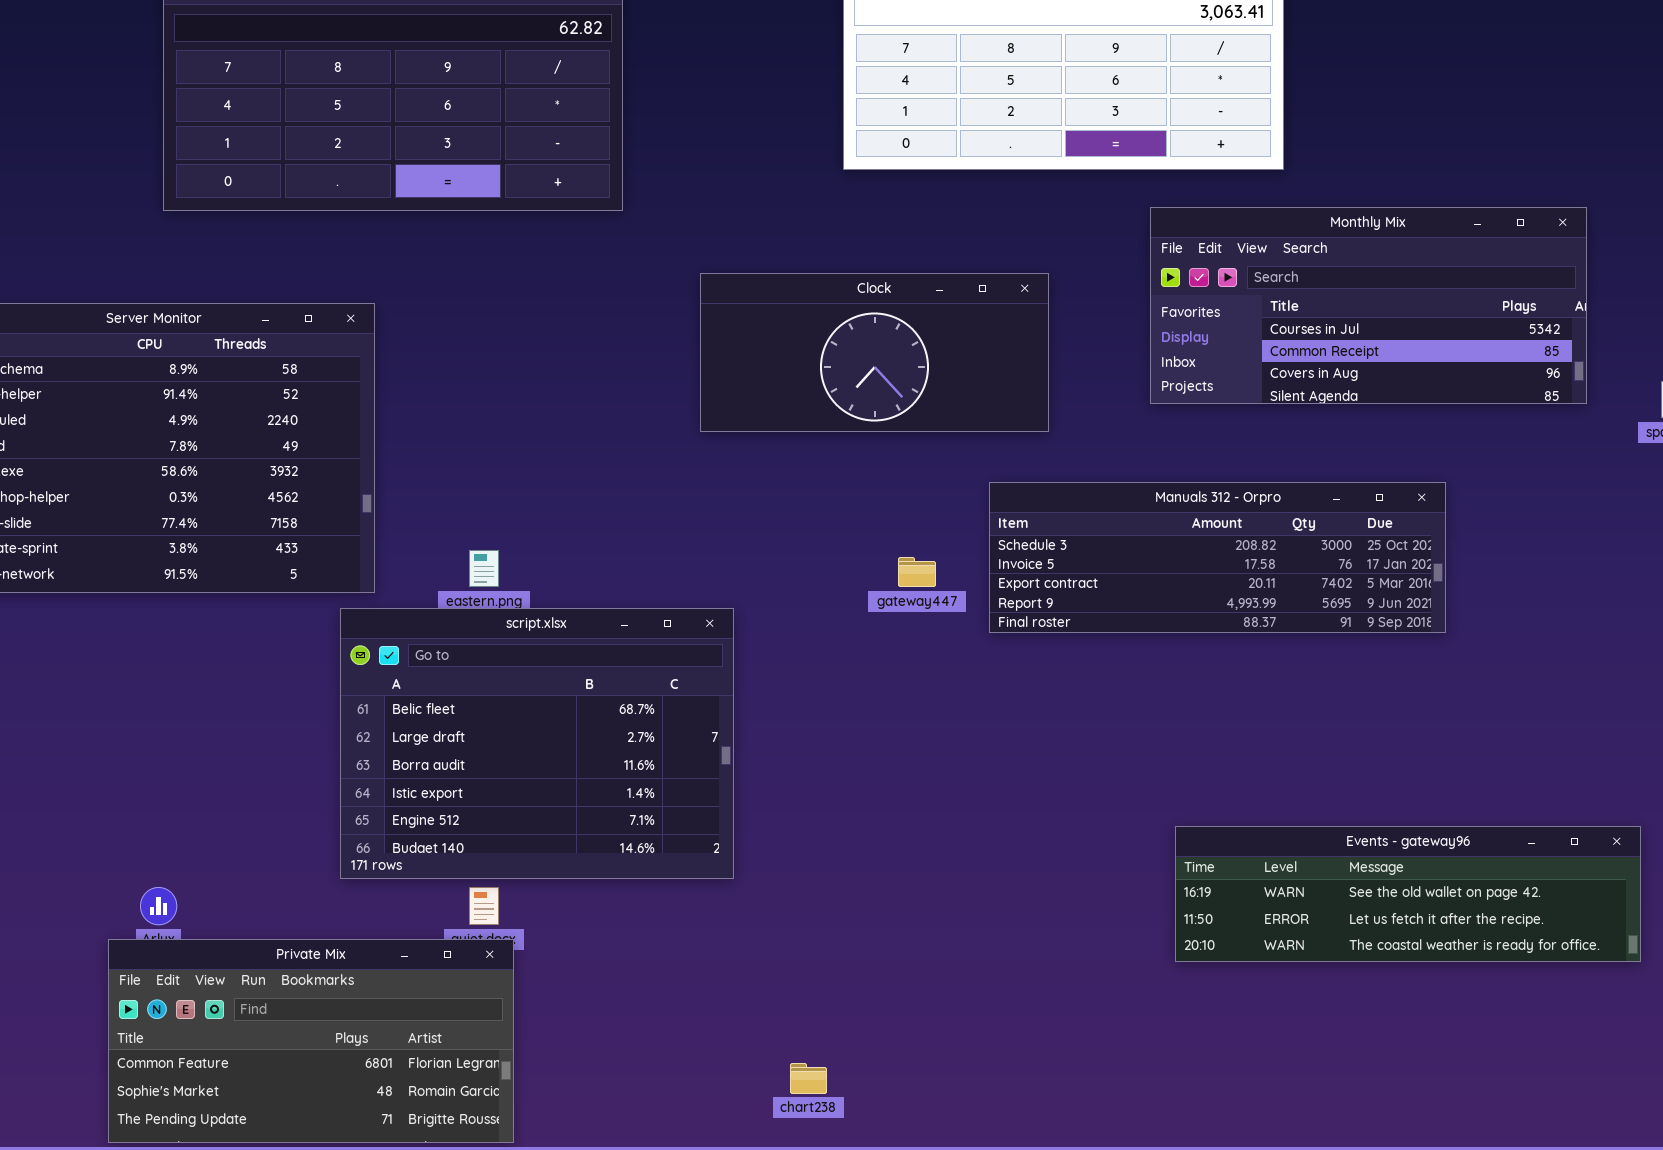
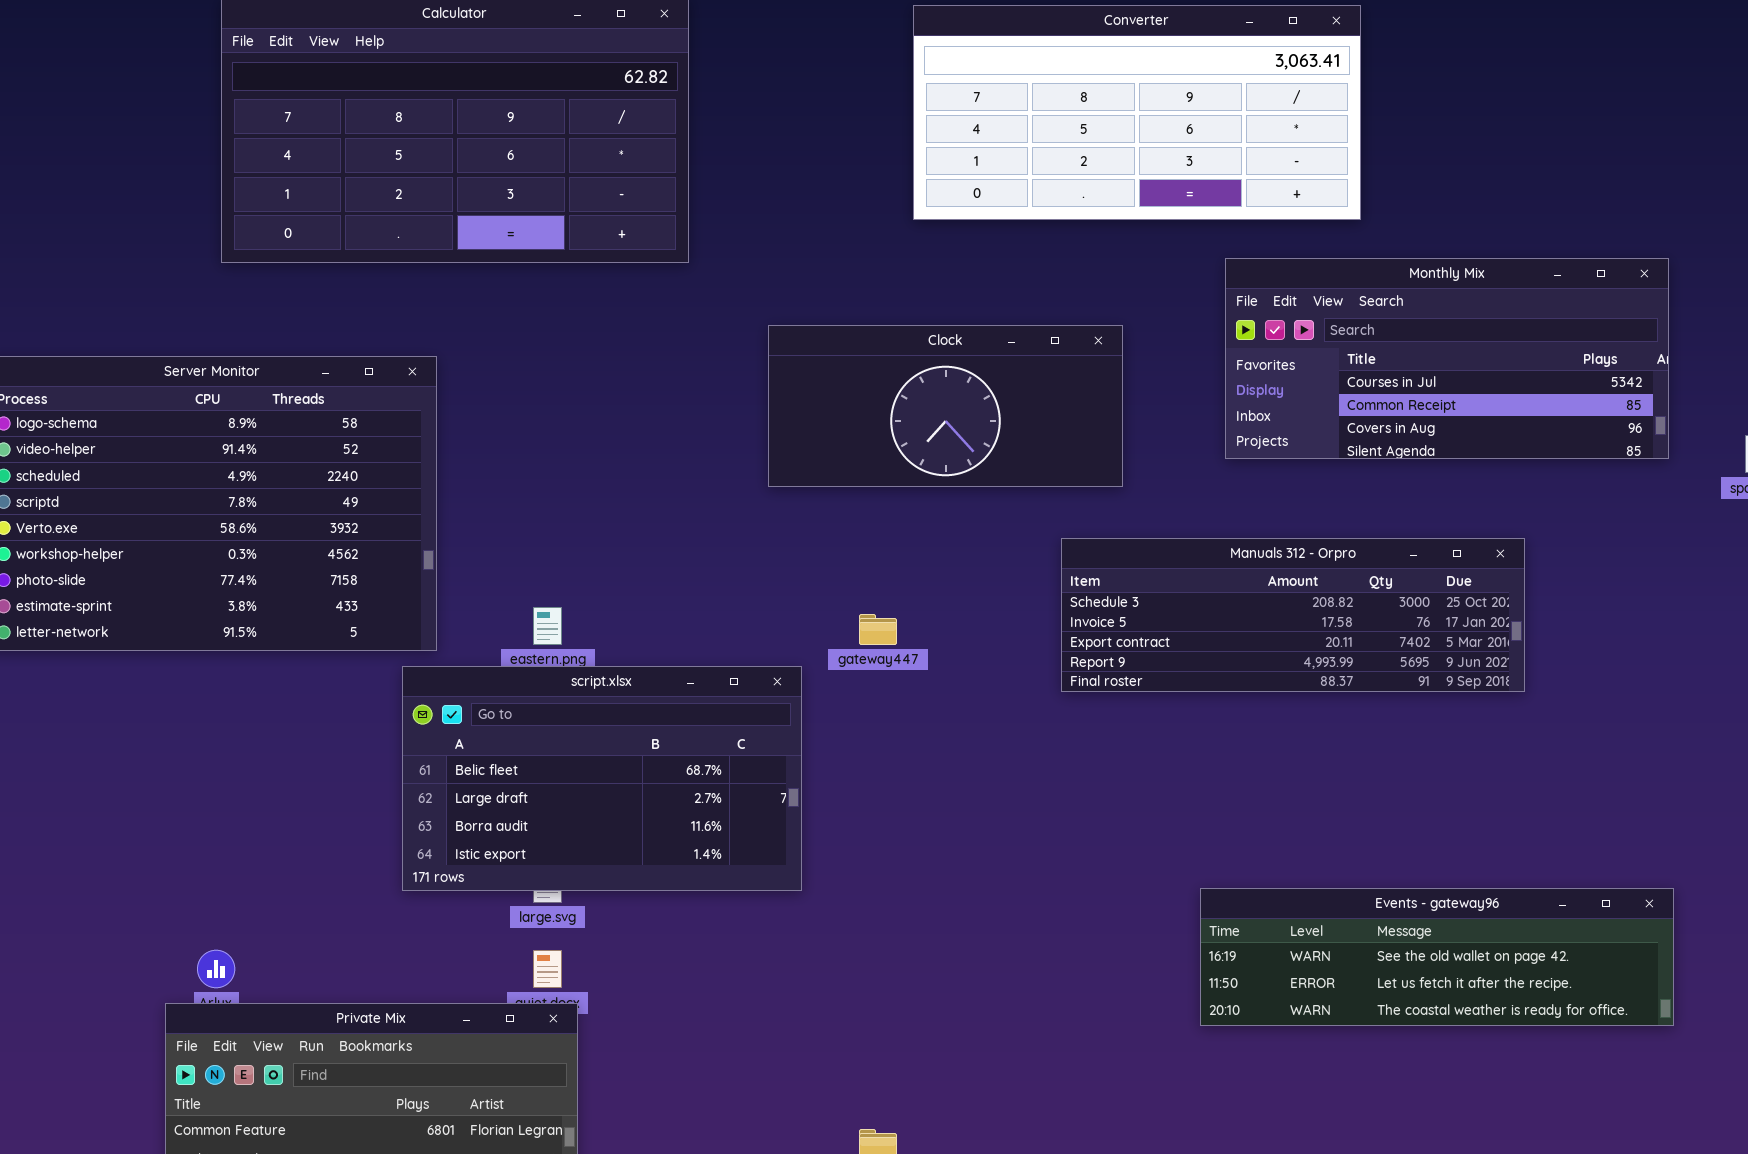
gateway447: [898,557,936,587] -> [859,614,897,645], moved
script.xlsx: [340,608,734,879] -> [402,666,802,891], resized
Events - gateway96: [1175,826,1641,962] -> [1200,888,1674,1026], moved

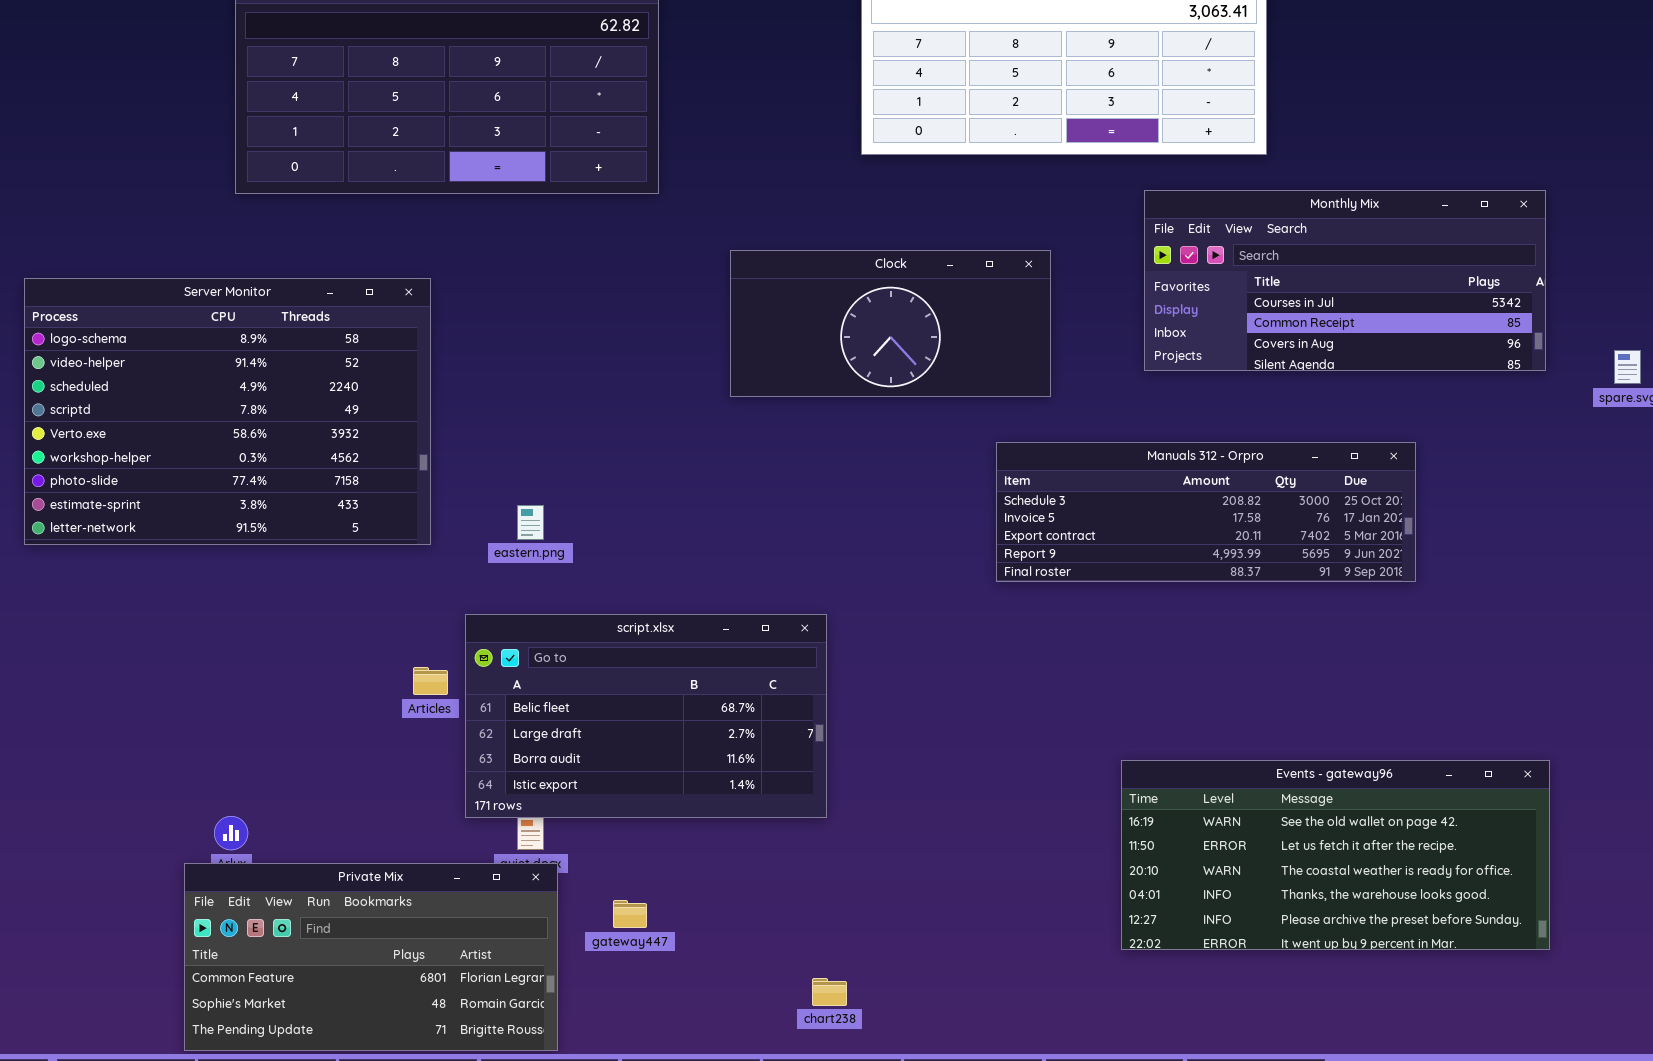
gateway447: [859,614,897,645] -> [613,900,647,928], moved
script.xlsx: [402,666,802,891] -> [465,614,827,818], moved
Events - gateway96: [1200,888,1674,1026] -> [1121,760,1550,950], resized

